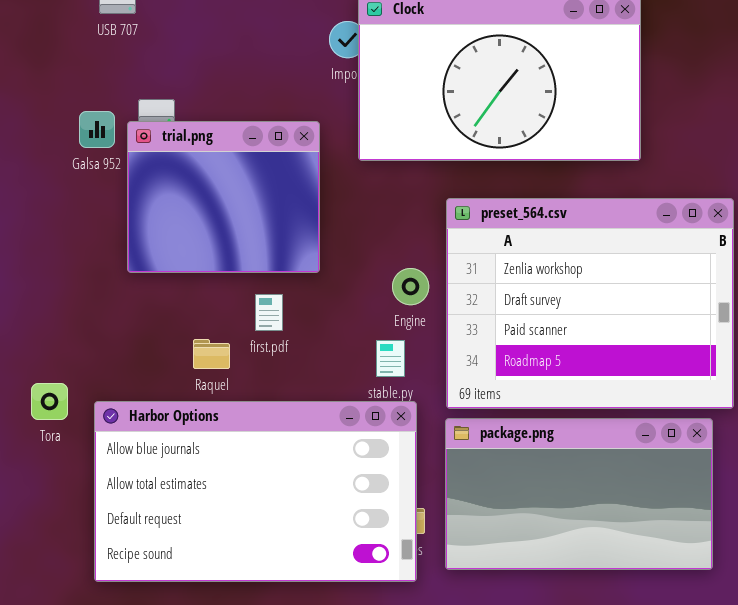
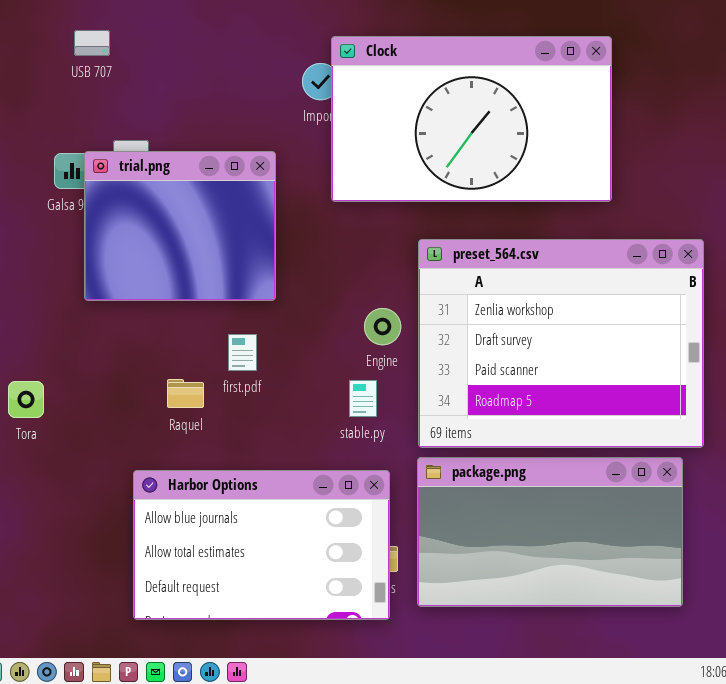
trial.png: [127,121,320,273] -> [84,151,276,301], moved
Tora: [31,383,68,420] -> [8,381,44,418], moved
Harbor Options: [94,401,417,582] -> [133,470,390,620], resized

